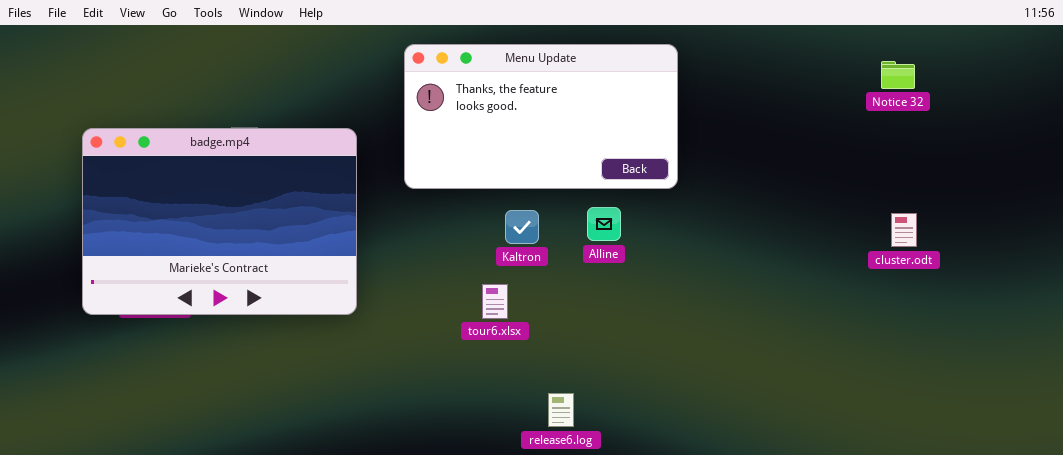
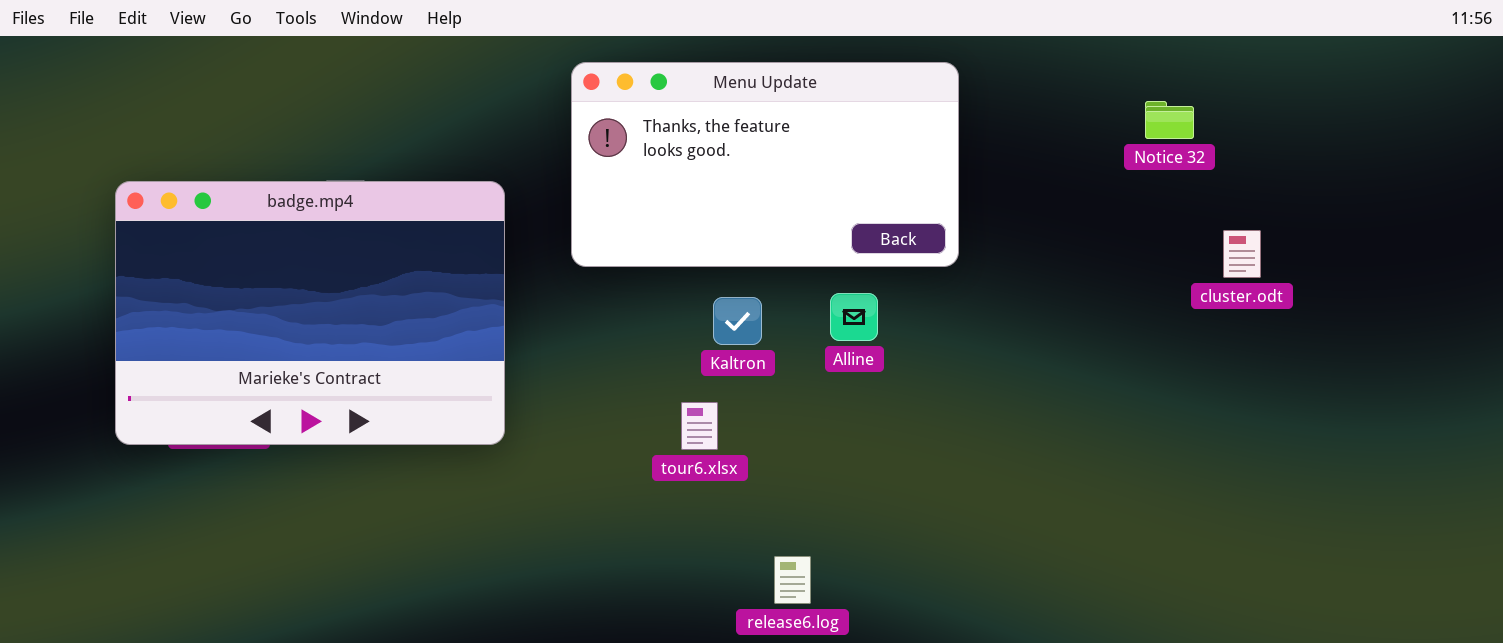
Notice 32: [881,61,915,89] -> [1145,101,1194,139], moved
cluster.odt: [891,213,917,247] -> [1223,230,1261,278], moved

